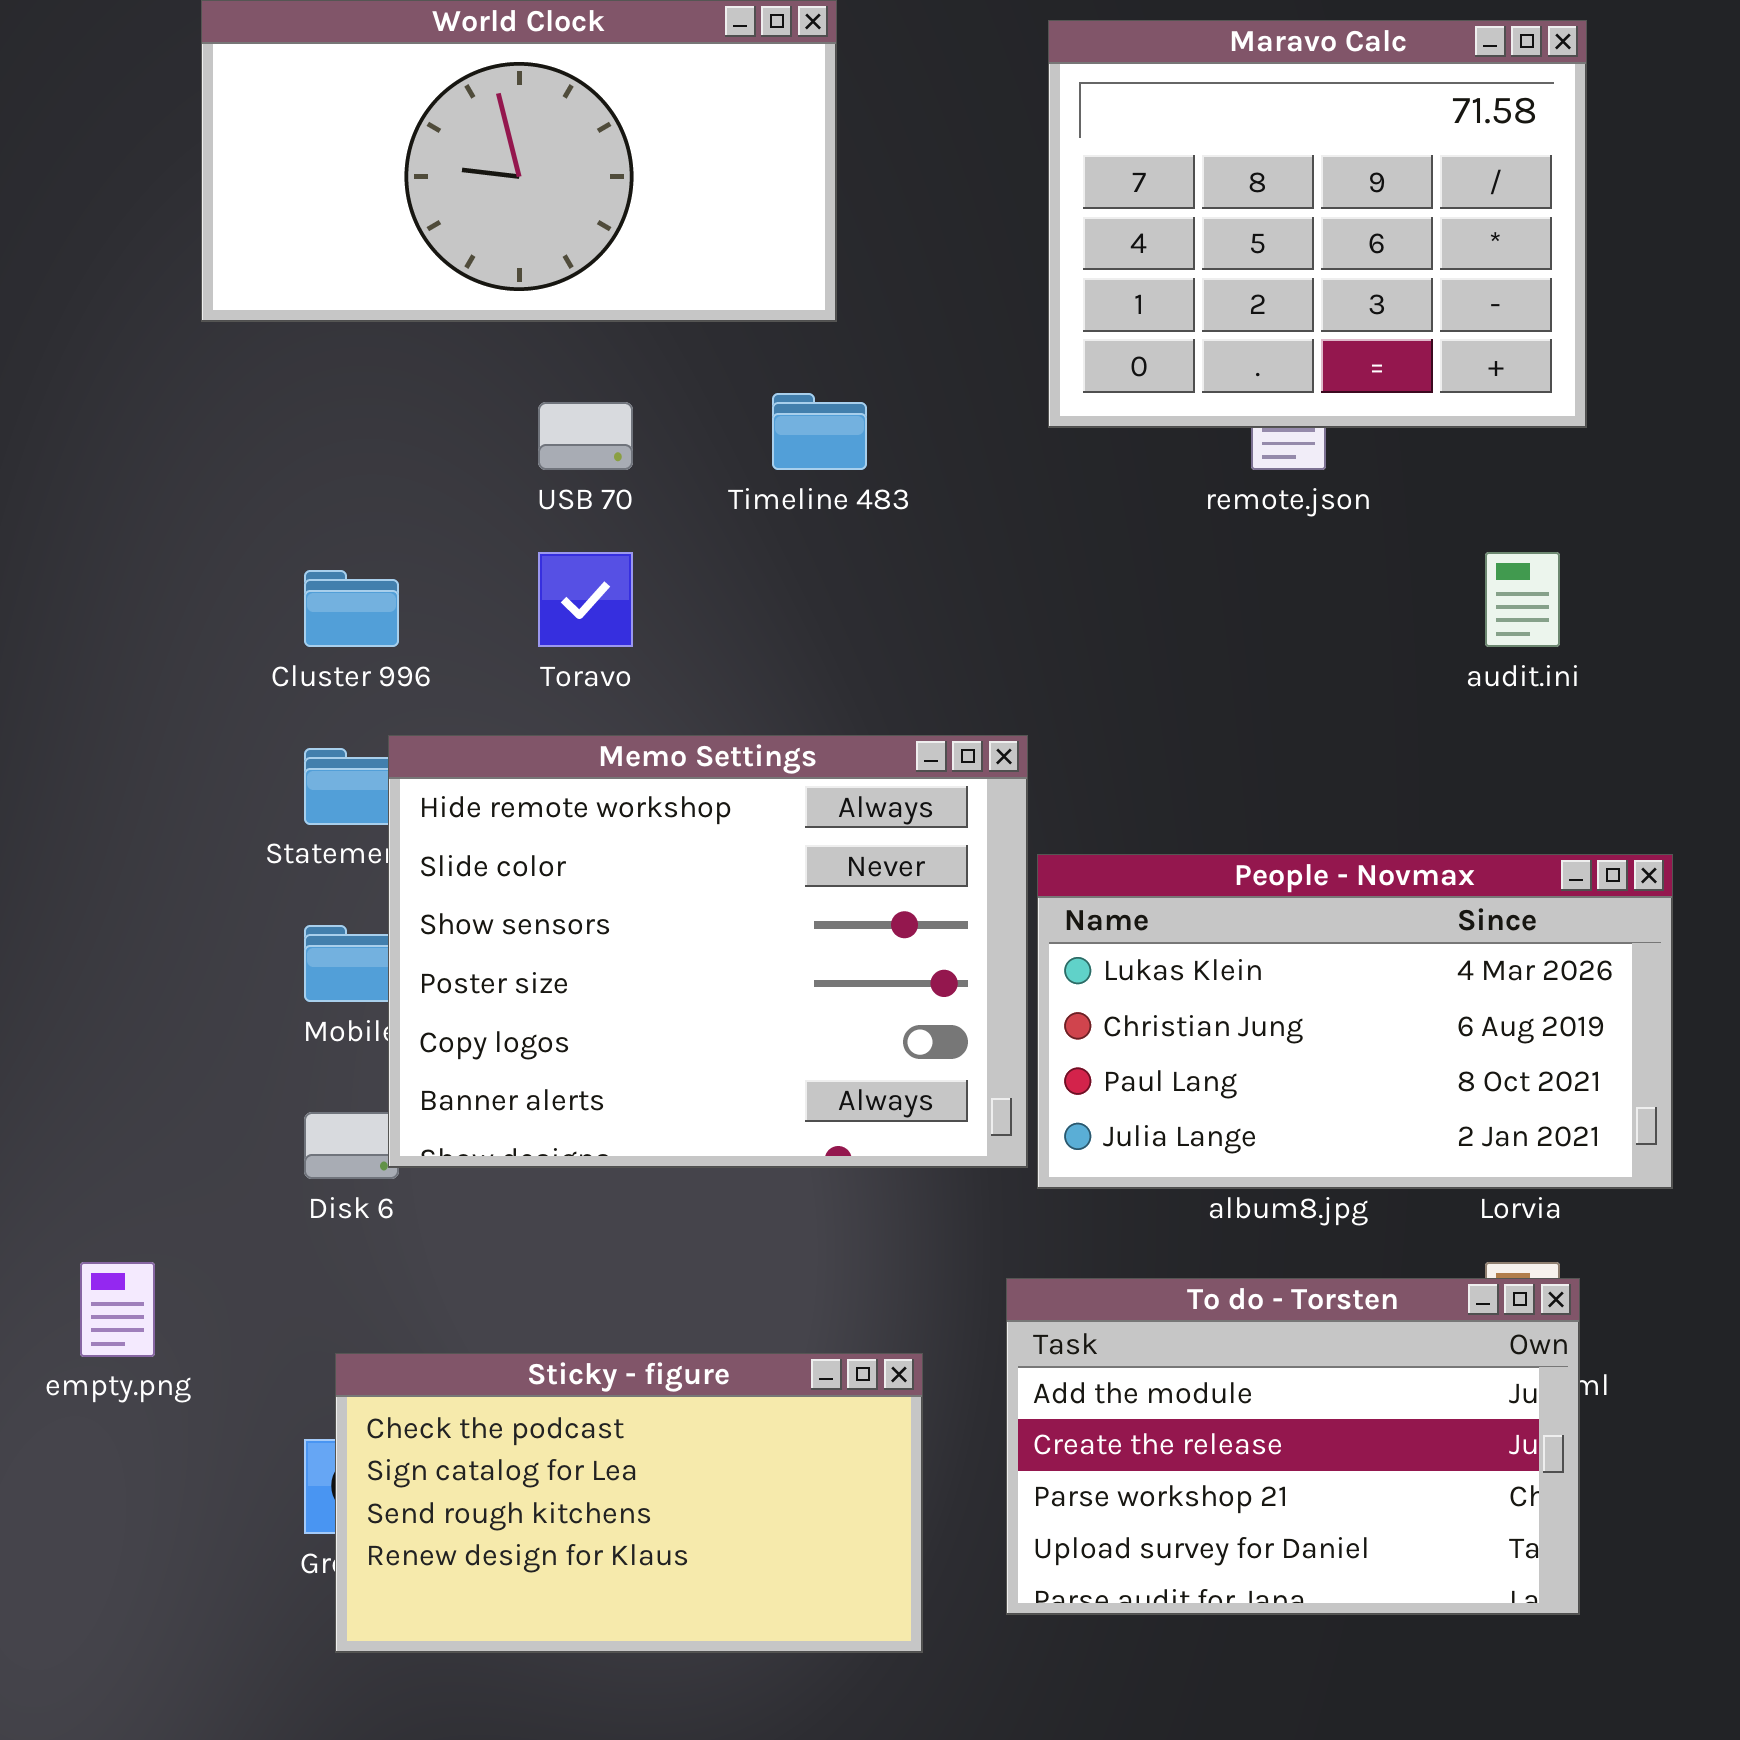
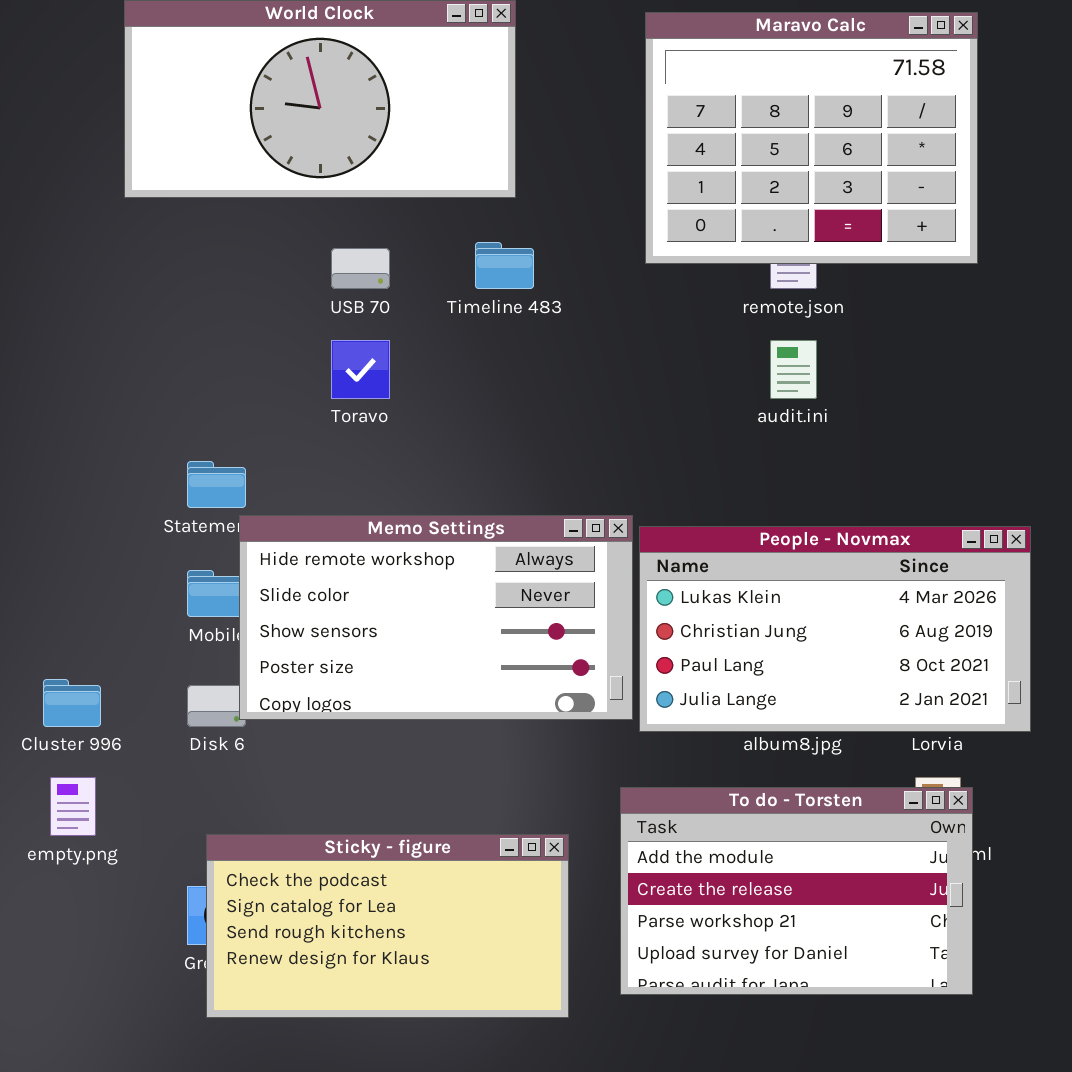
audit.ini: [1485,552,1560,647] -> [770,340,817,399], moved
Cluster 996: [304,570,399,647] -> [43,679,101,727], moved
Memo Settings: [388,735,1028,1168] -> [239,515,633,720], resized

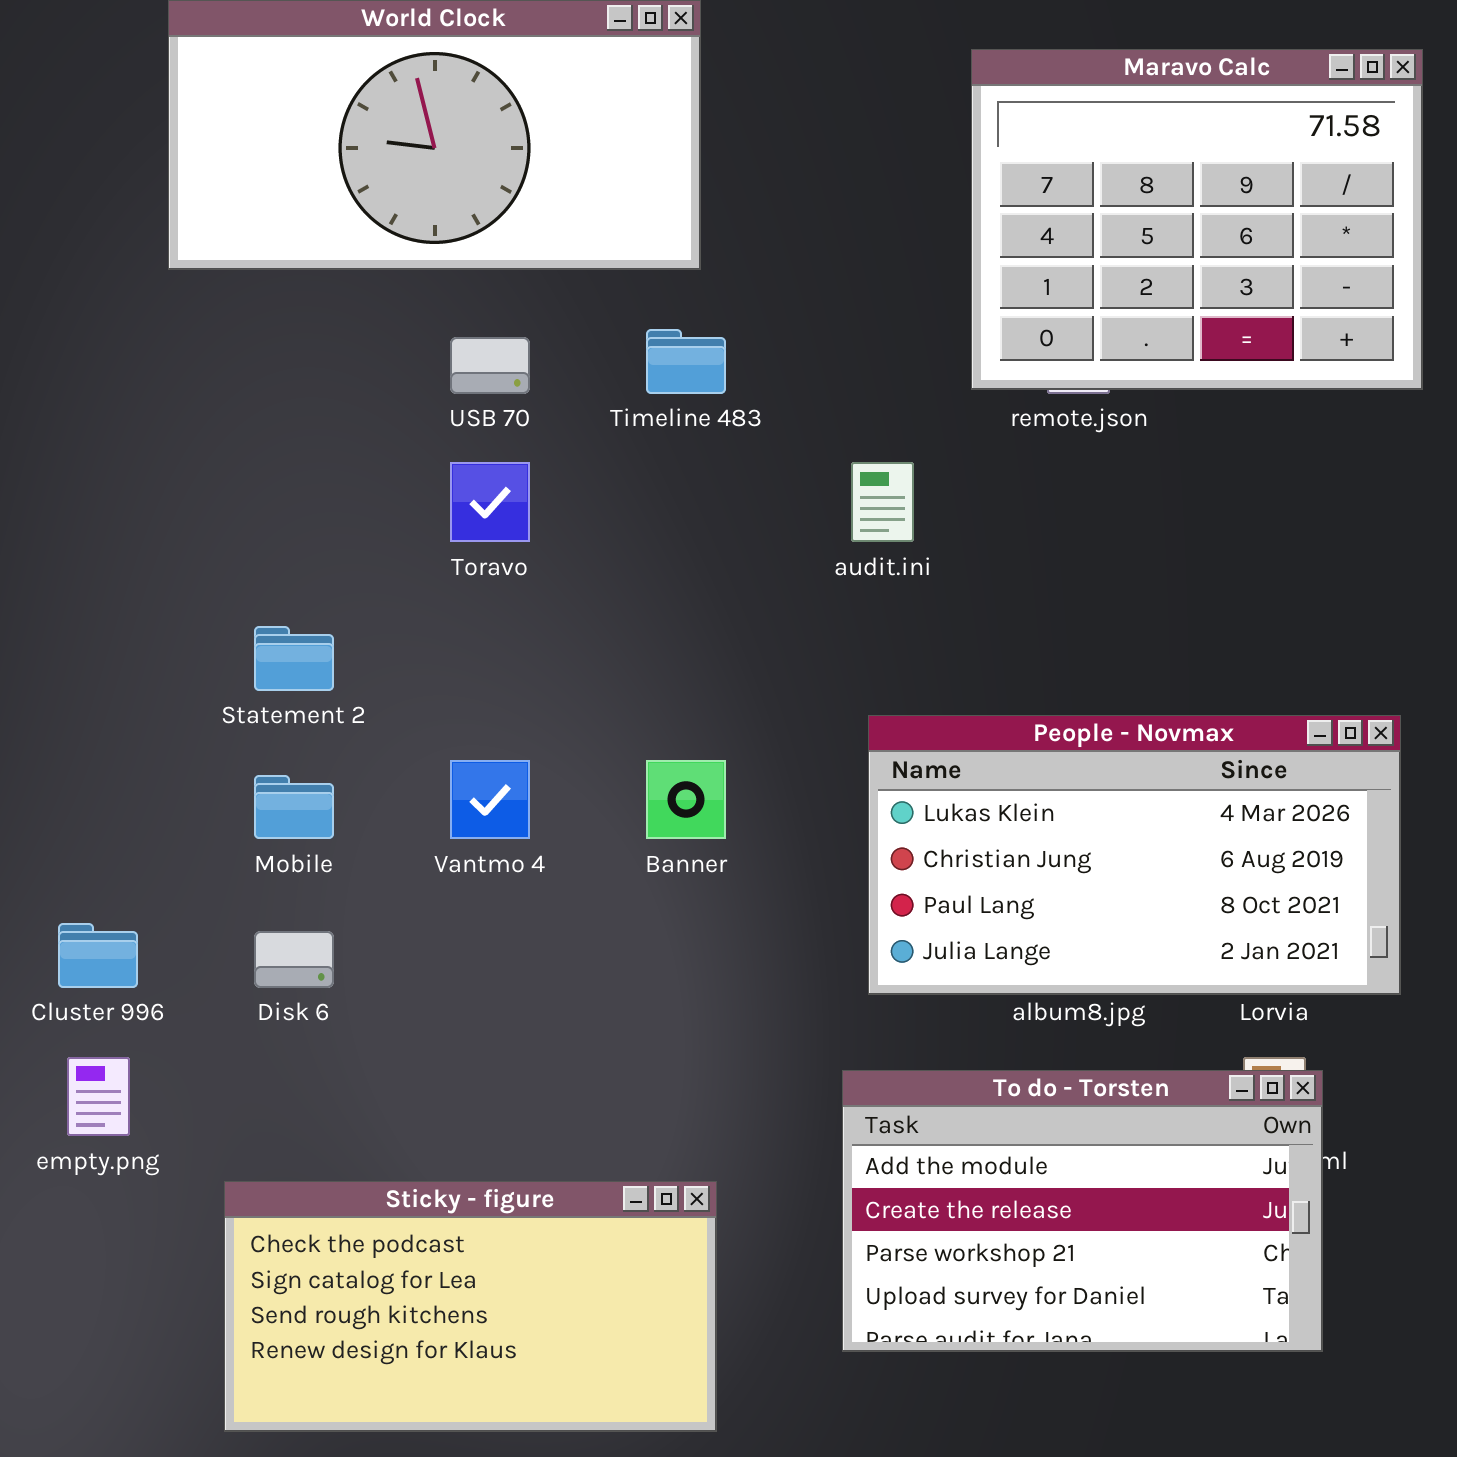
Maravo Calc: [645,12,978,264] -> [971,49,1423,390], moved
audit.ini: [770,340,817,399] -> [851,462,914,542], moved
Memo Settings: [239,515,633,720] -> none, closed
Sticky - figure: [206,834,569,1018] -> [224,1181,717,1432], moved

